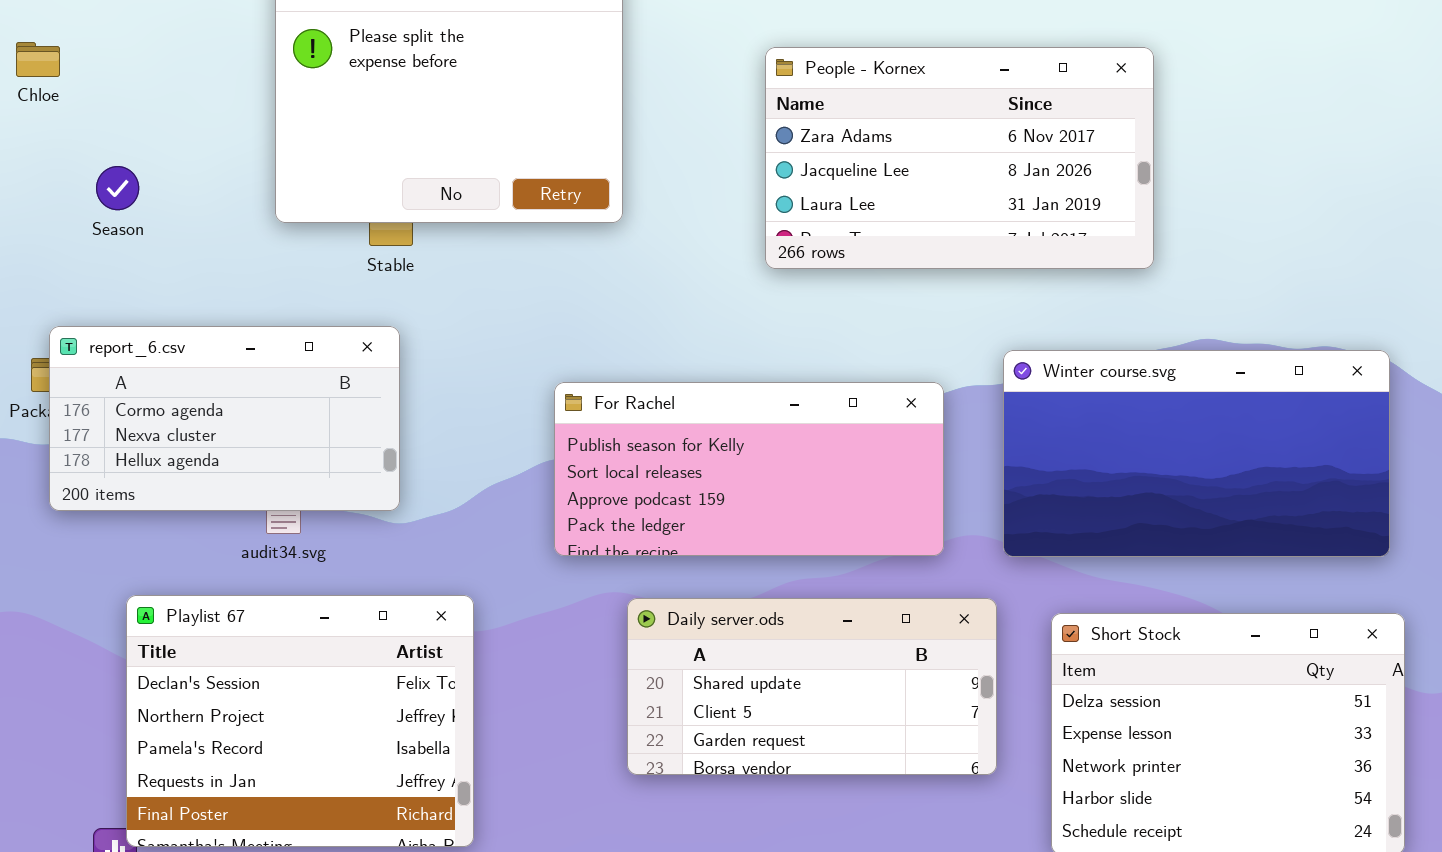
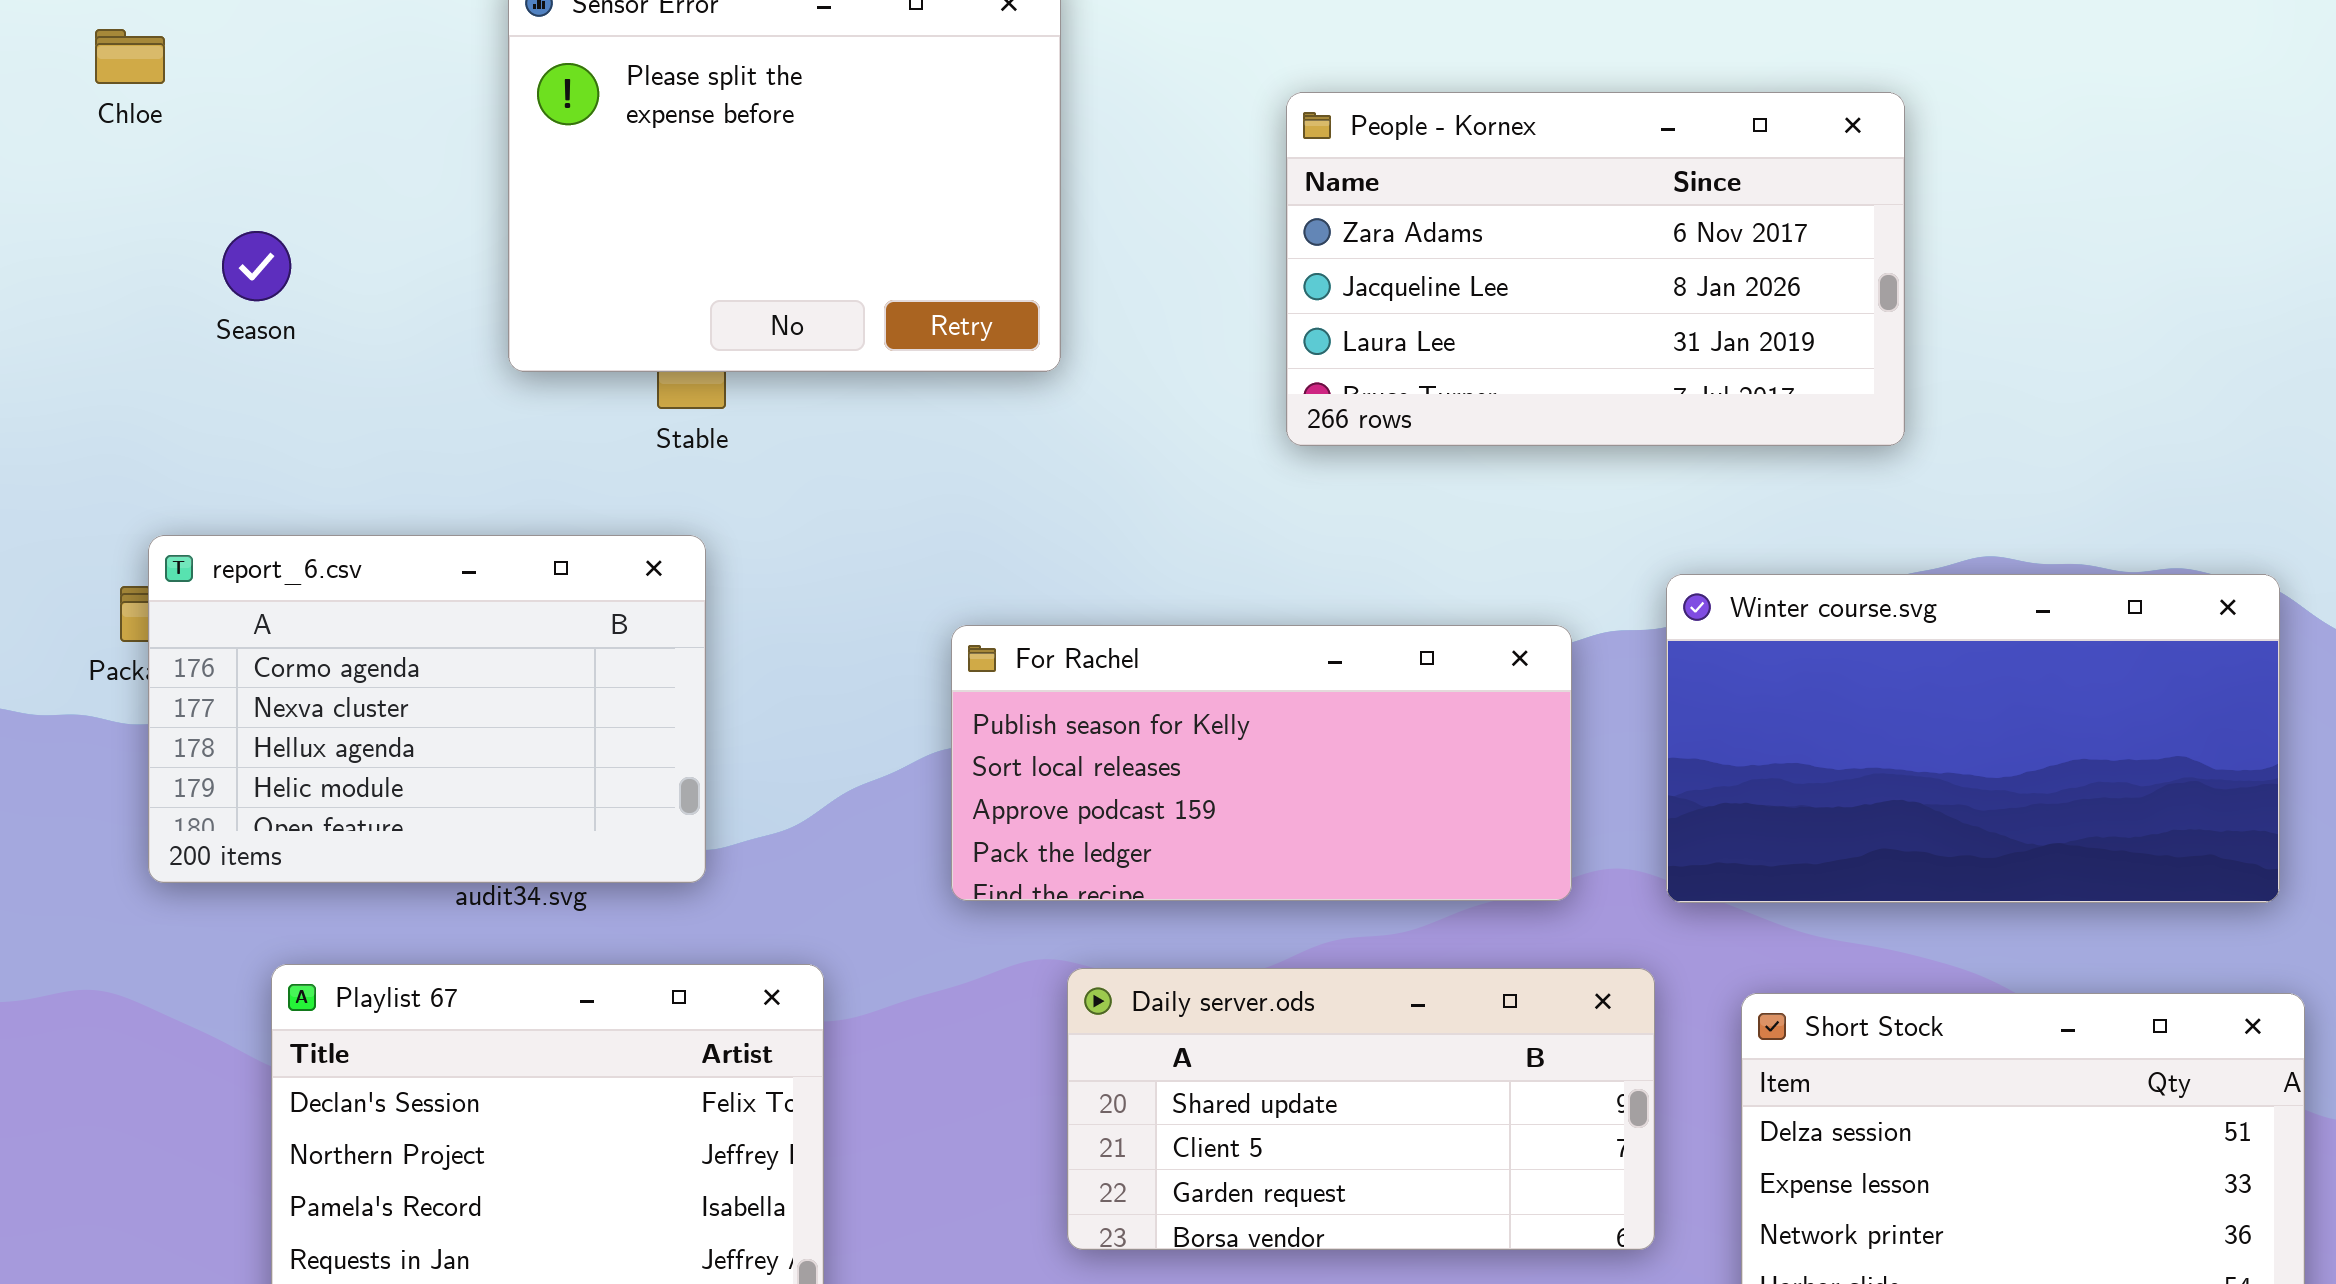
Chloe: [16,42,60,77] -> [95,29,165,84], moved
Season: [96,166,139,210] -> [222,231,291,301], moved
report_6.csv: [49,326,400,511] -> [148,535,706,883], resized

